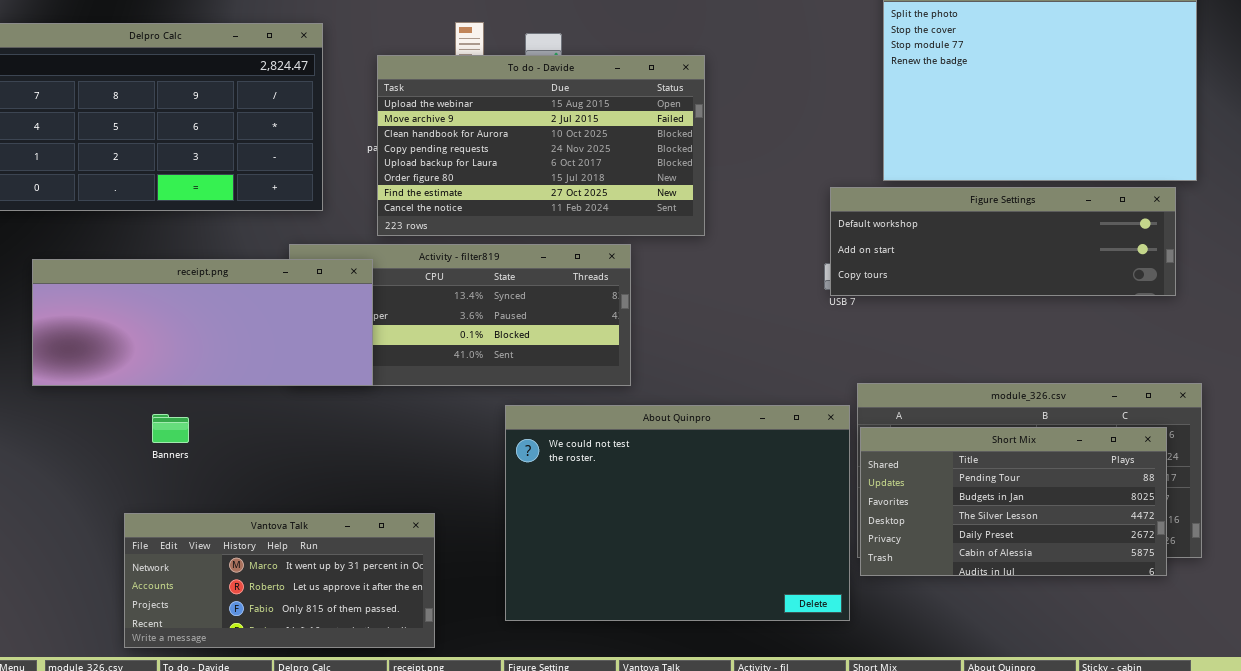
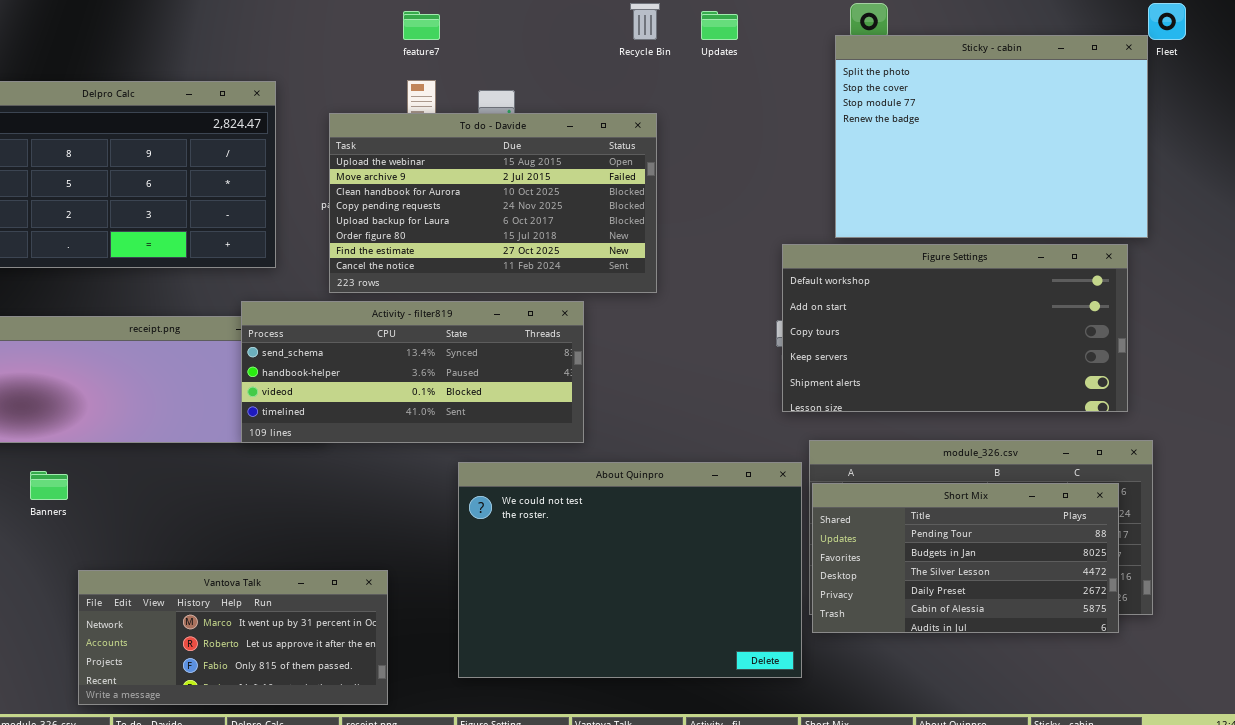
Figure Settings: [830,187,1176,296] -> [782,244,1128,412], resized
Activity - filter819: [289,244,631,386] -> [241,301,584,443], raised
Banners: [152,414,189,443] -> [30,471,68,500], moved

